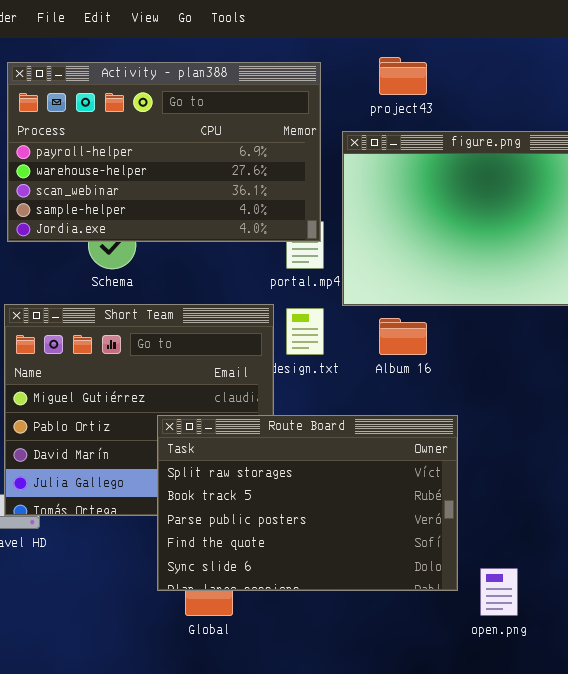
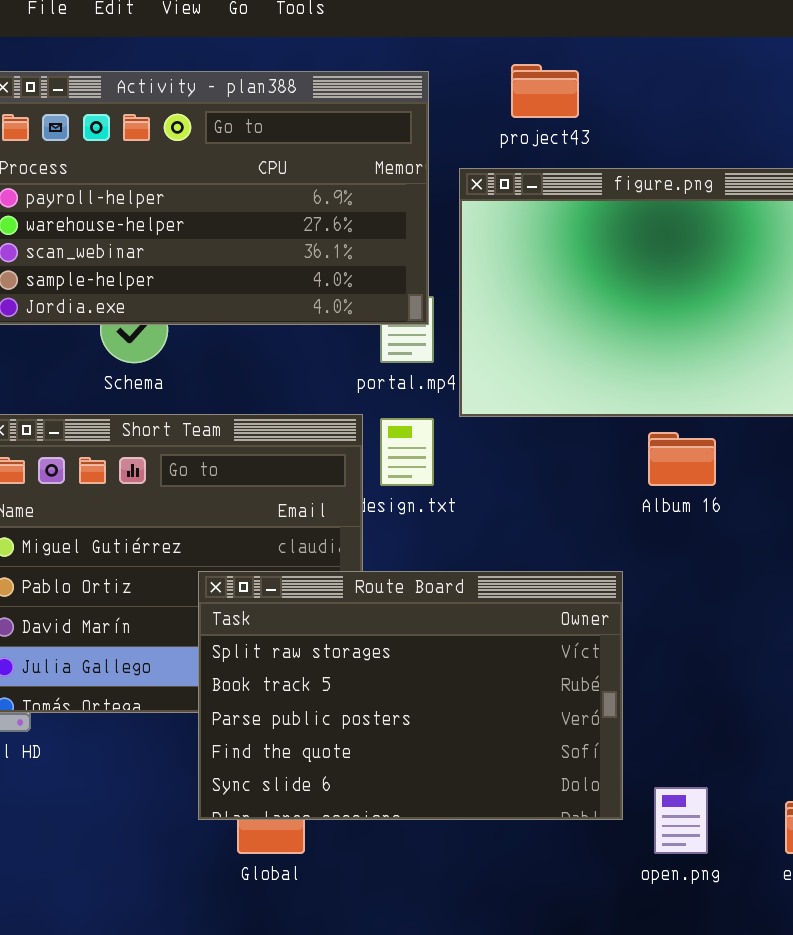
Album 16: [379,318,427,355] -> [648,432,716,486], moved

